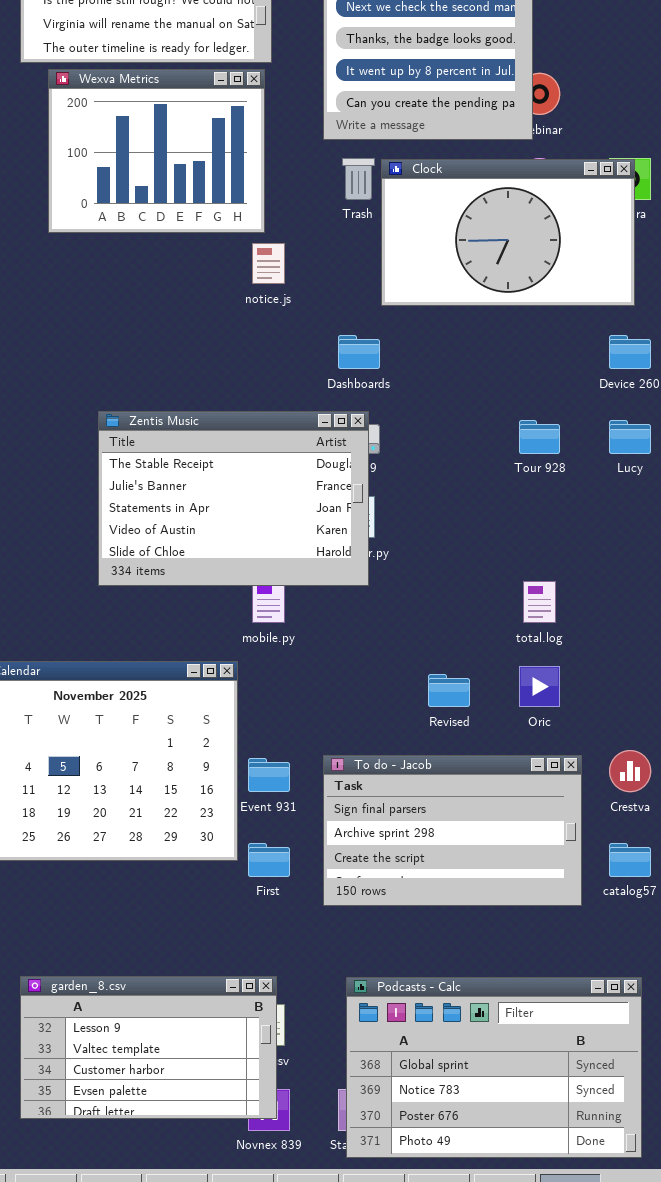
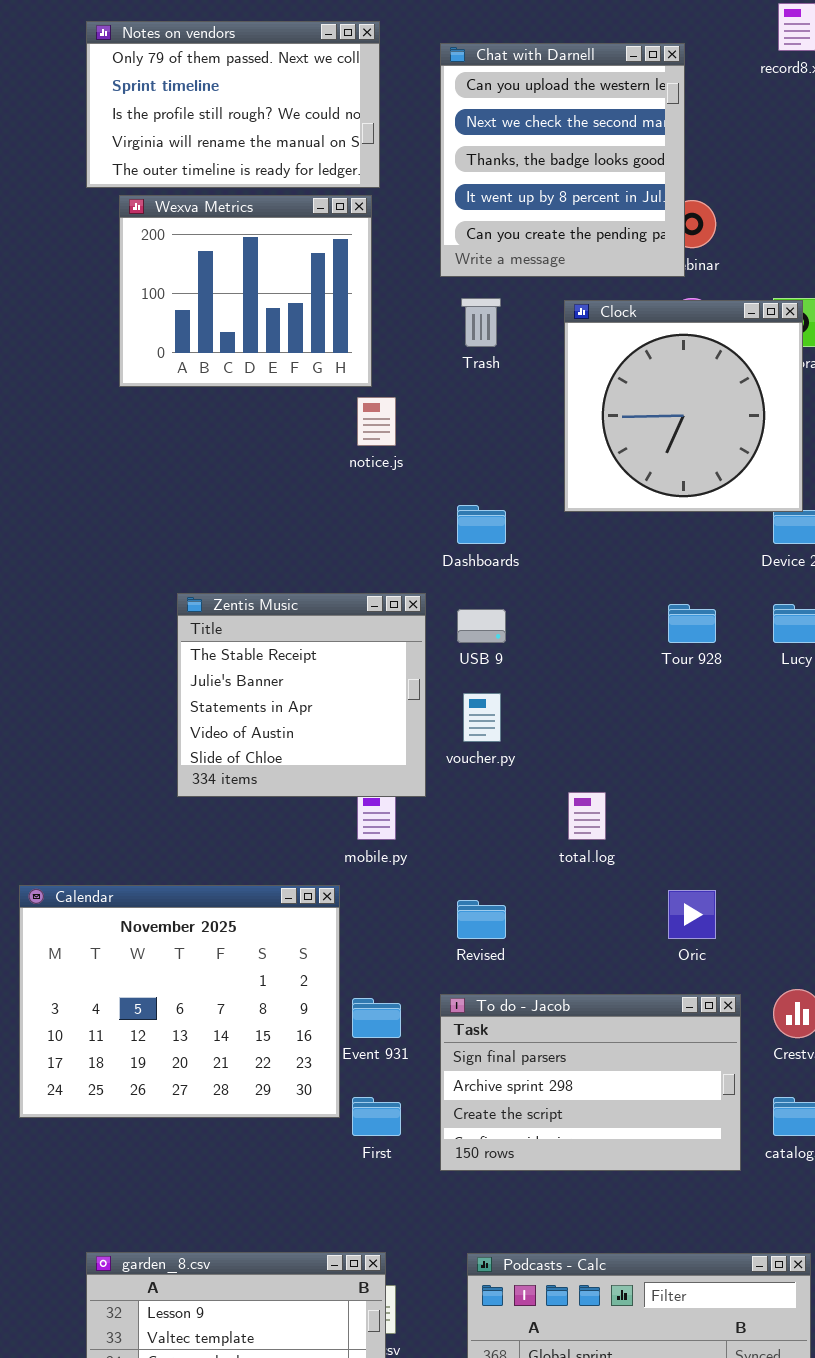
Clock: [381,159,635,306] -> [564,300,803,512], resized
Zentis Music: [98,411,369,586] -> [177,593,426,797], resized
total.log: [523,581,556,623] -> [568,792,606,840], moved
Revised: [428,674,470,707] -> [457,900,506,939], moved

